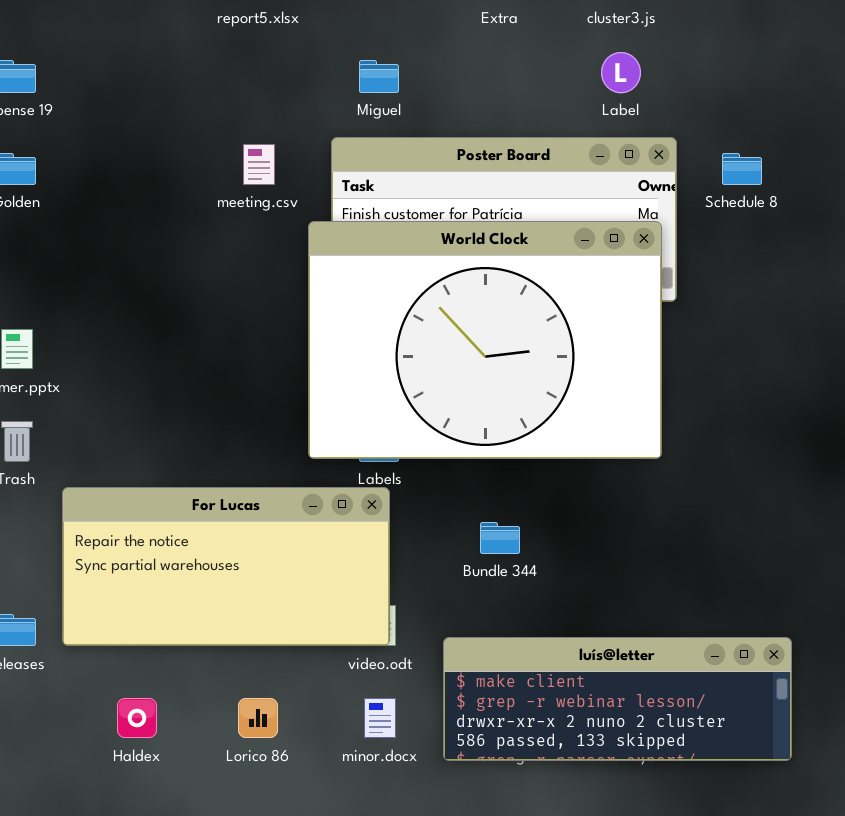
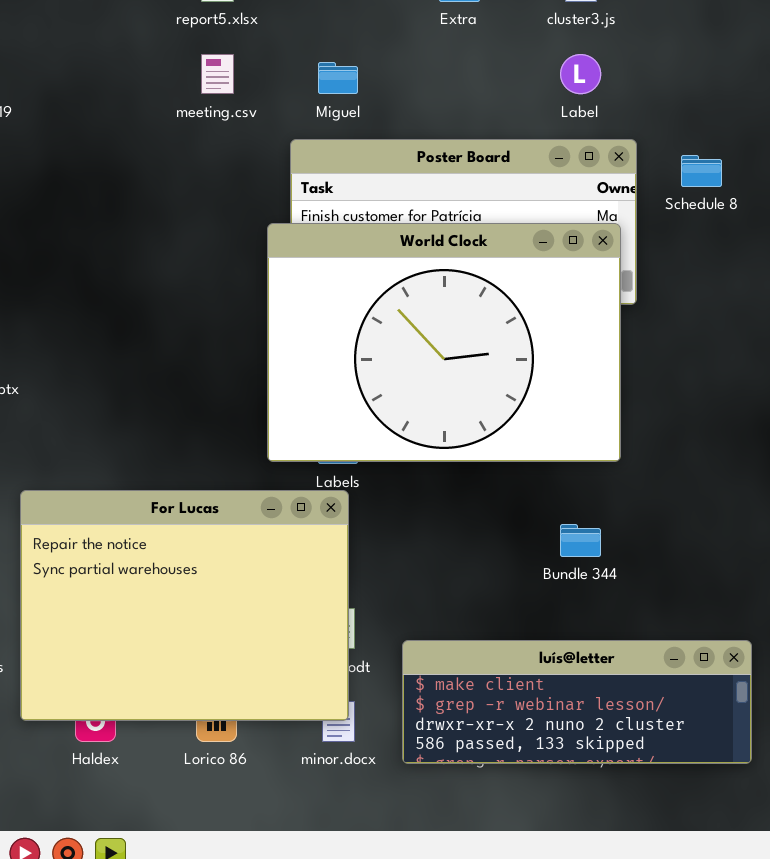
meeting.csv: [243,144,275,185] -> [201,54,234,94], moved
For Lucas: [62,487,390,646] -> [20,490,349,721], resized
Bundle 344: [480,522,520,554] -> [560,524,601,557], moved

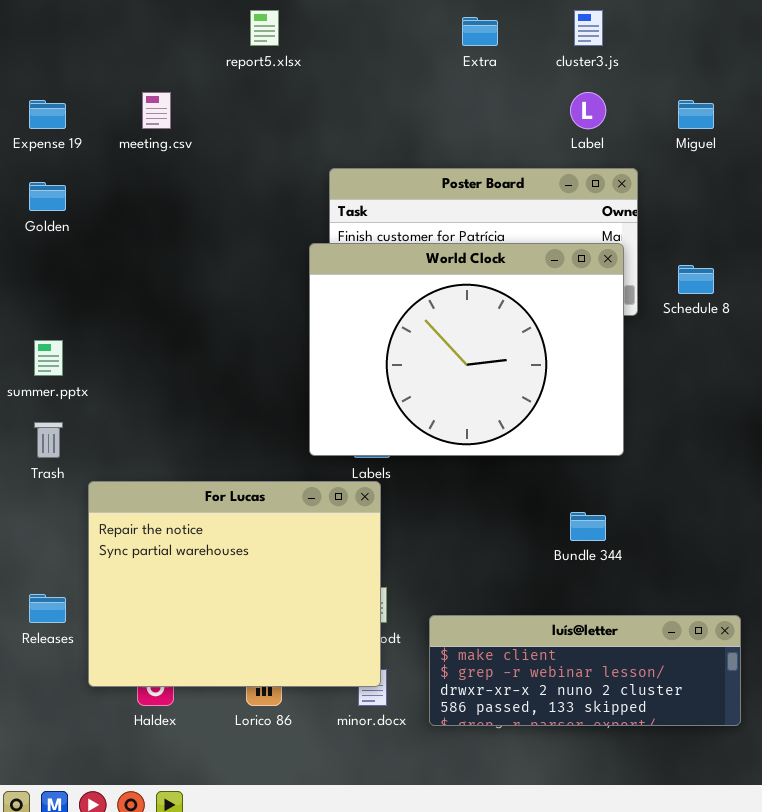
meeting.csv: [201,54,234,94] -> [142,92,171,129], moved
Miguel: [318,62,358,94] -> [678,100,714,129], moved
Schedule 8: [681,155,722,187] -> [678,265,714,294], moved

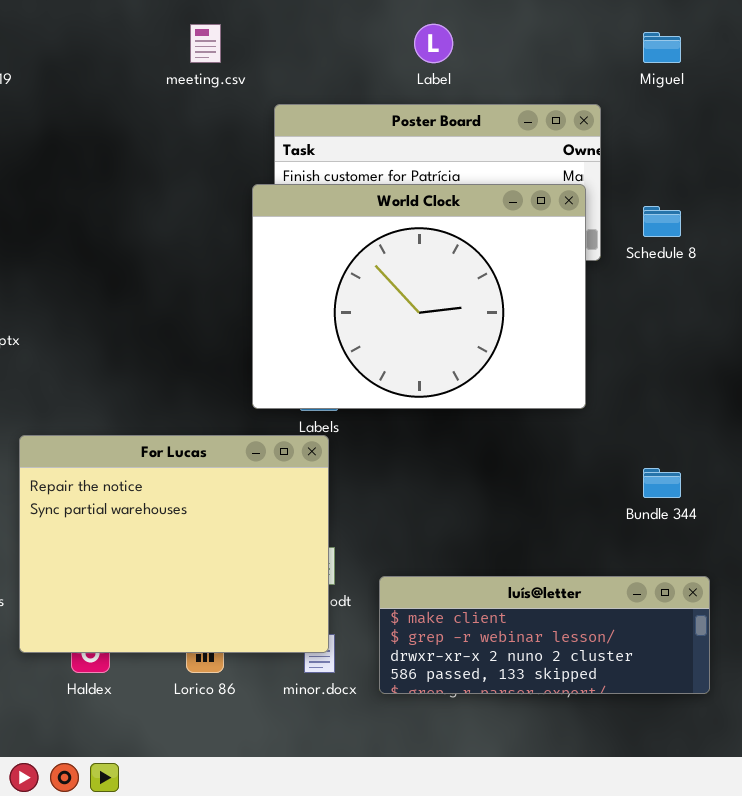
meeting.csv: [142,92,171,129] -> [190,24,221,63], moved
Label: [570,92,606,129] -> [414,24,453,63], moved
Bundle 344: [570,512,606,541] -> [643,468,681,498], moved

